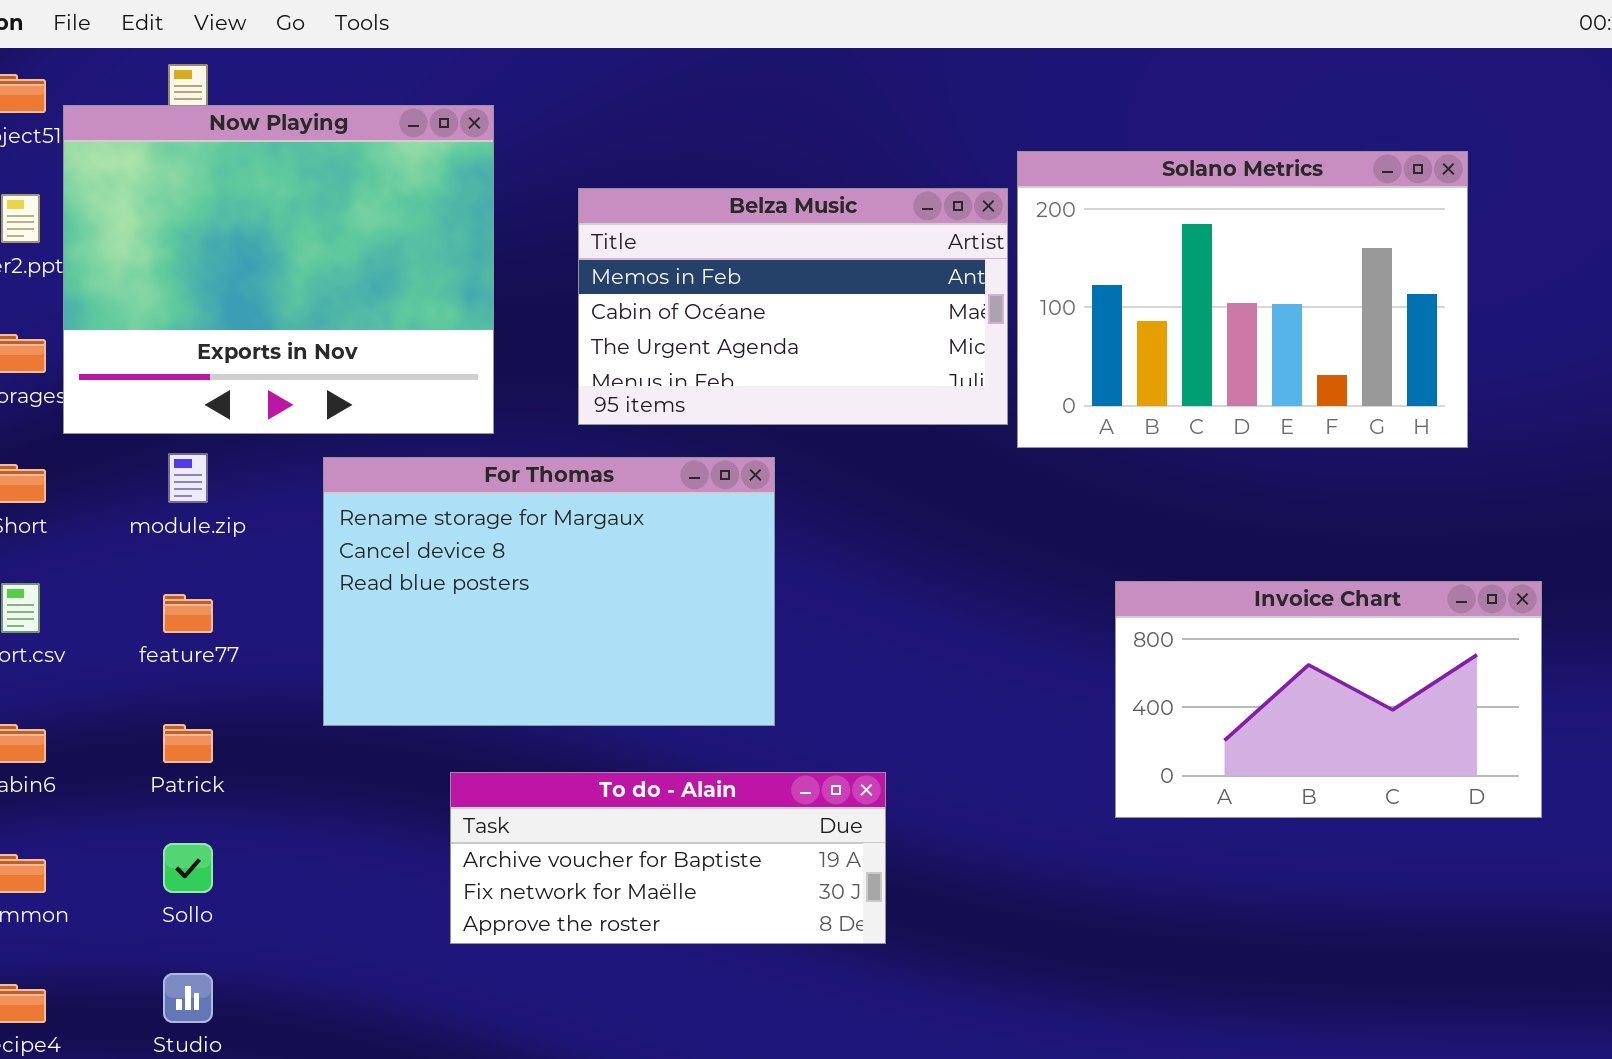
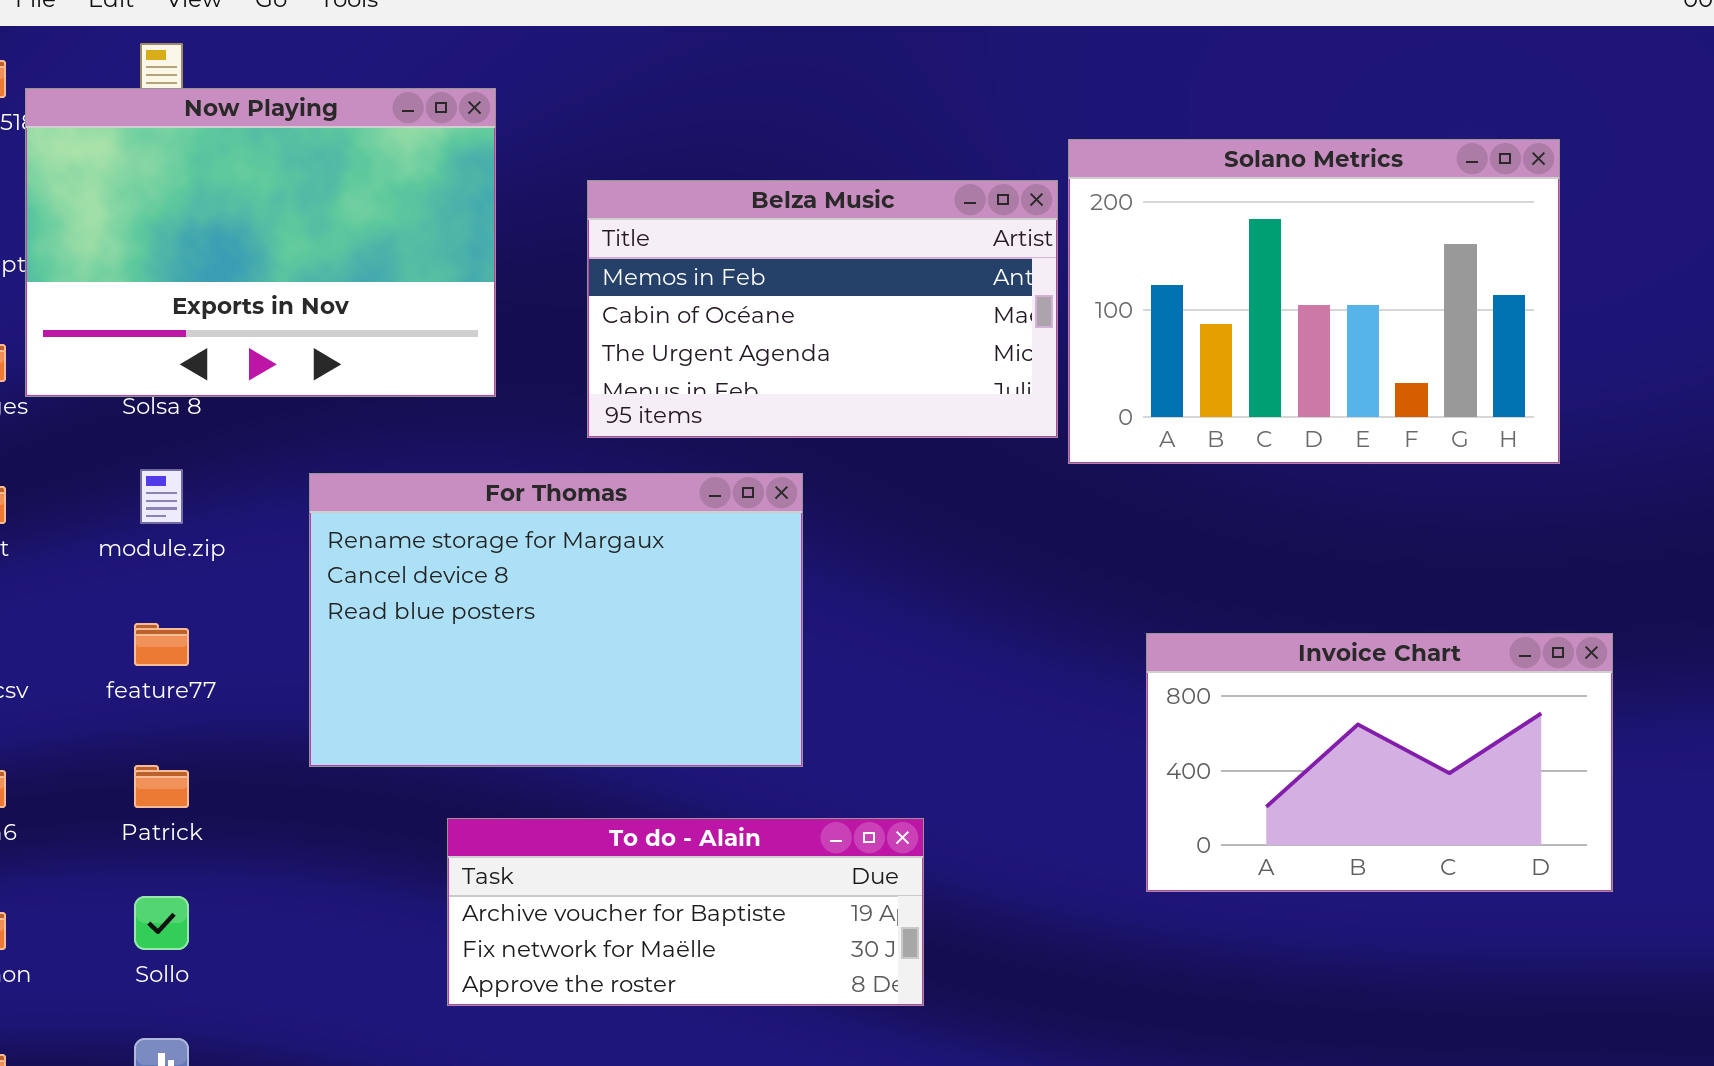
Now Playing: [63,105,494,434] -> [25,88,496,397], resized
Invoice Chart: [1115,581,1542,818] -> [1146,633,1613,892], moved

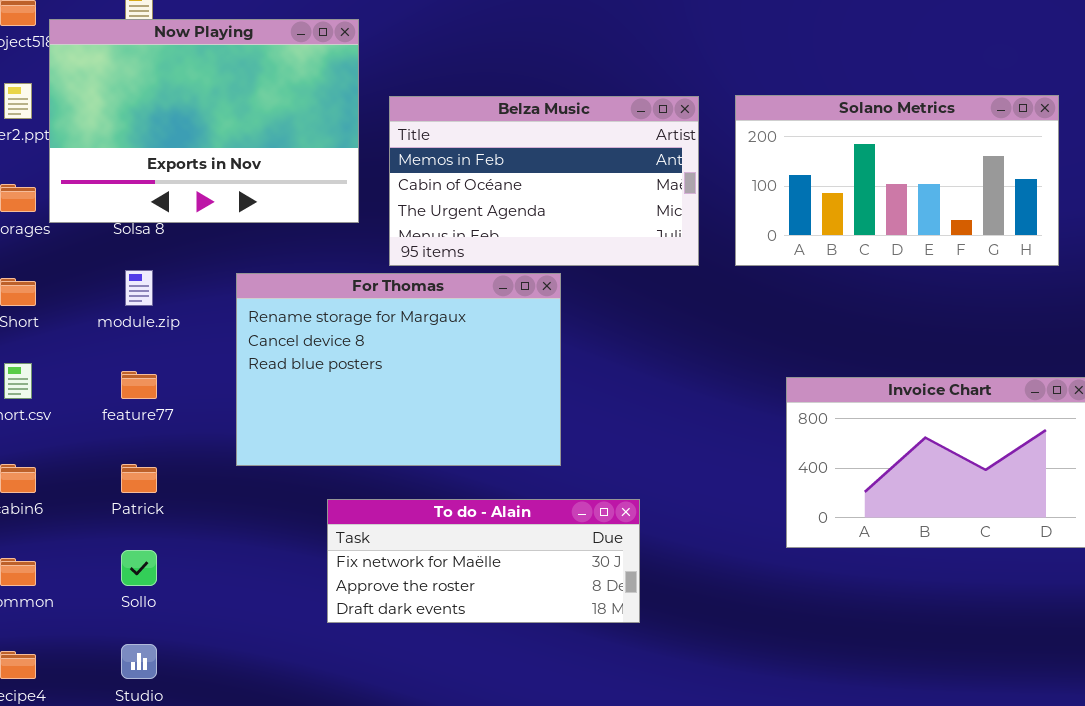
Solano Metrics: [1068,139,1560,464] -> [735,95,1059,266], resized
Belza Music: [587,180,1058,438] -> [389,96,699,266], moved
To do - Alain: [447,818,924,1006] -> [327,499,640,623], scrolled down 1 row

